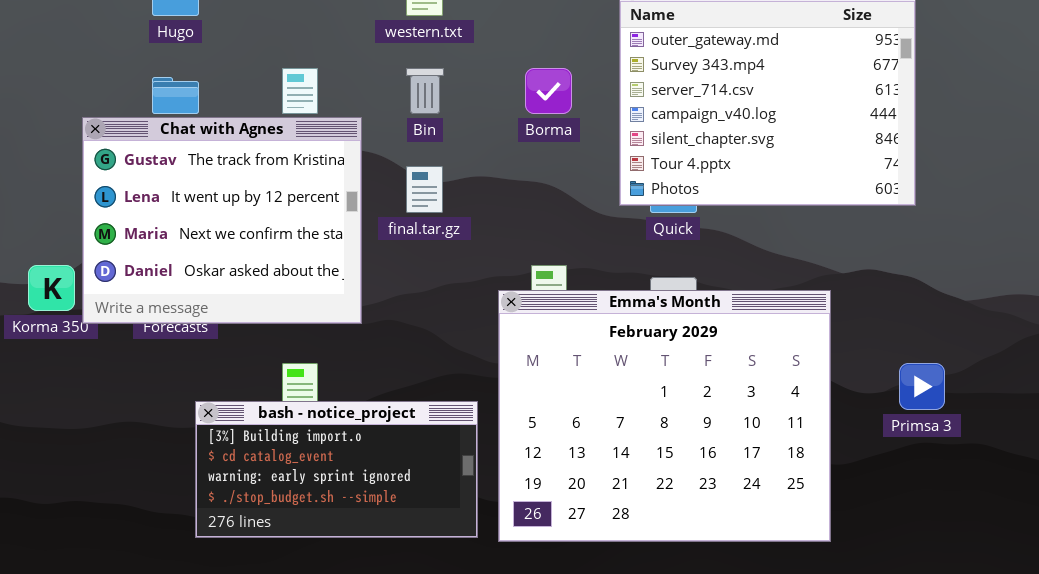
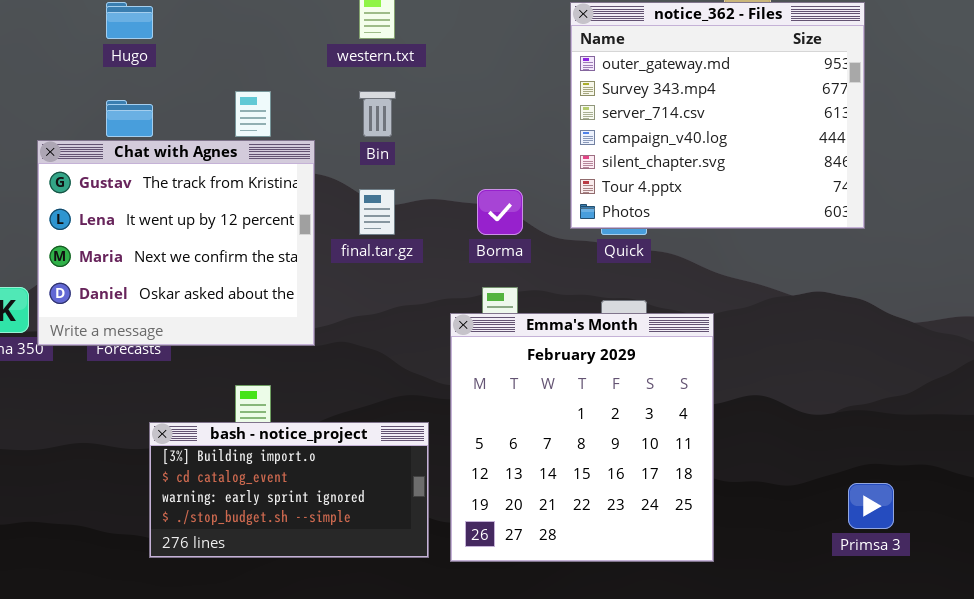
Borma: [525,68,572,114] -> [477,189,523,235], moved
Emma's Month: [498,290,831,542] -> [450,313,714,562], resized
Primsa 3: [899,363,945,410] -> [848,483,894,529], moved

